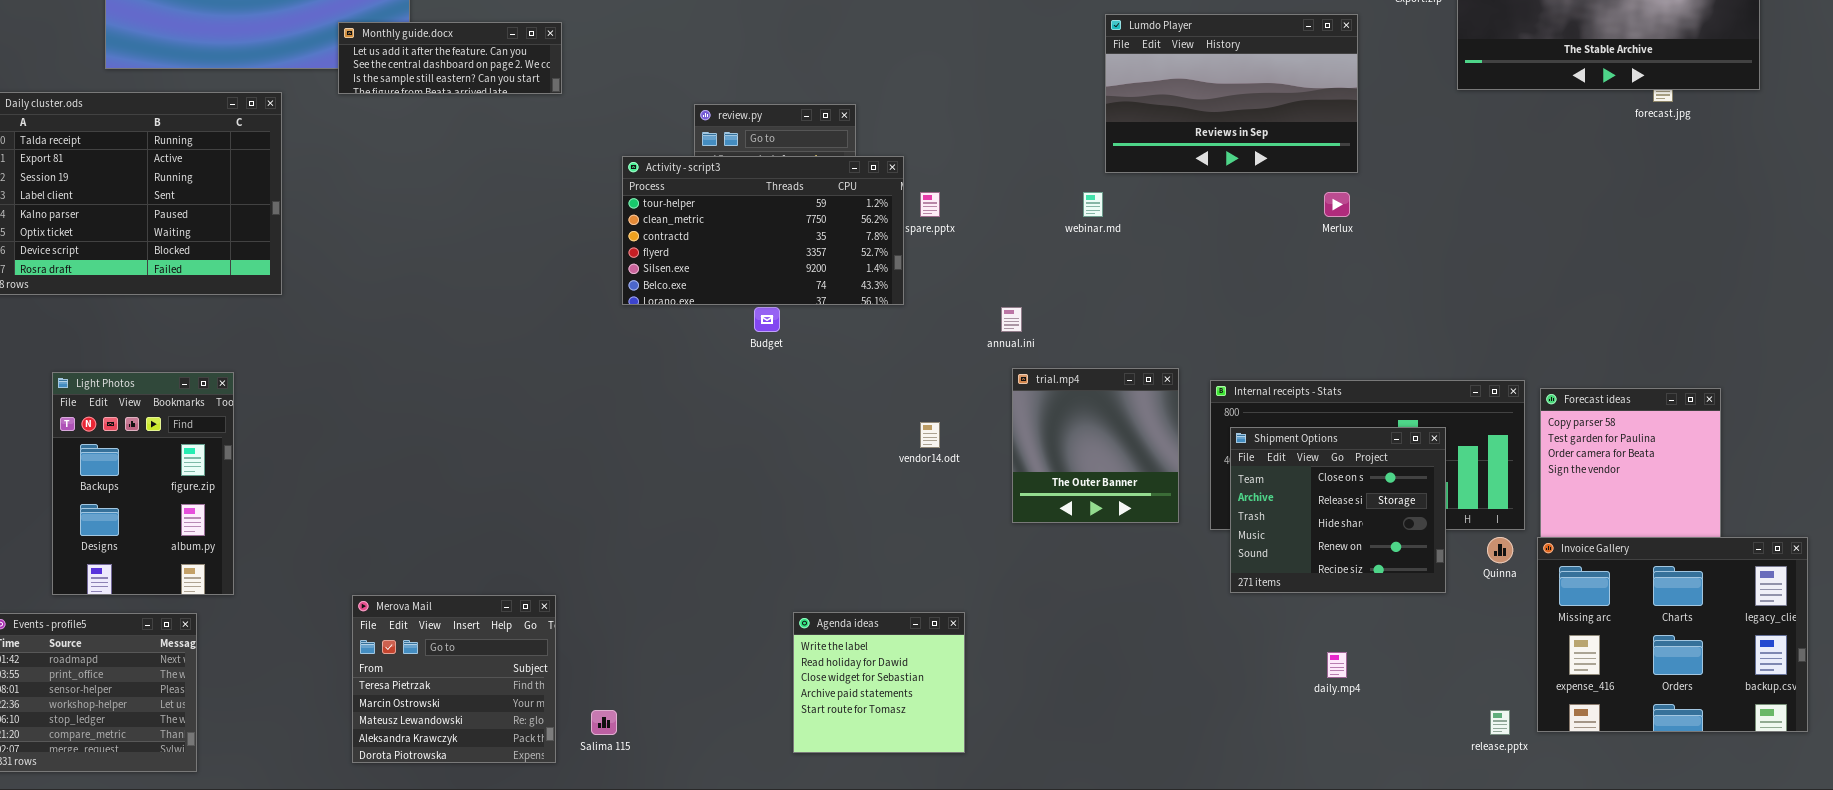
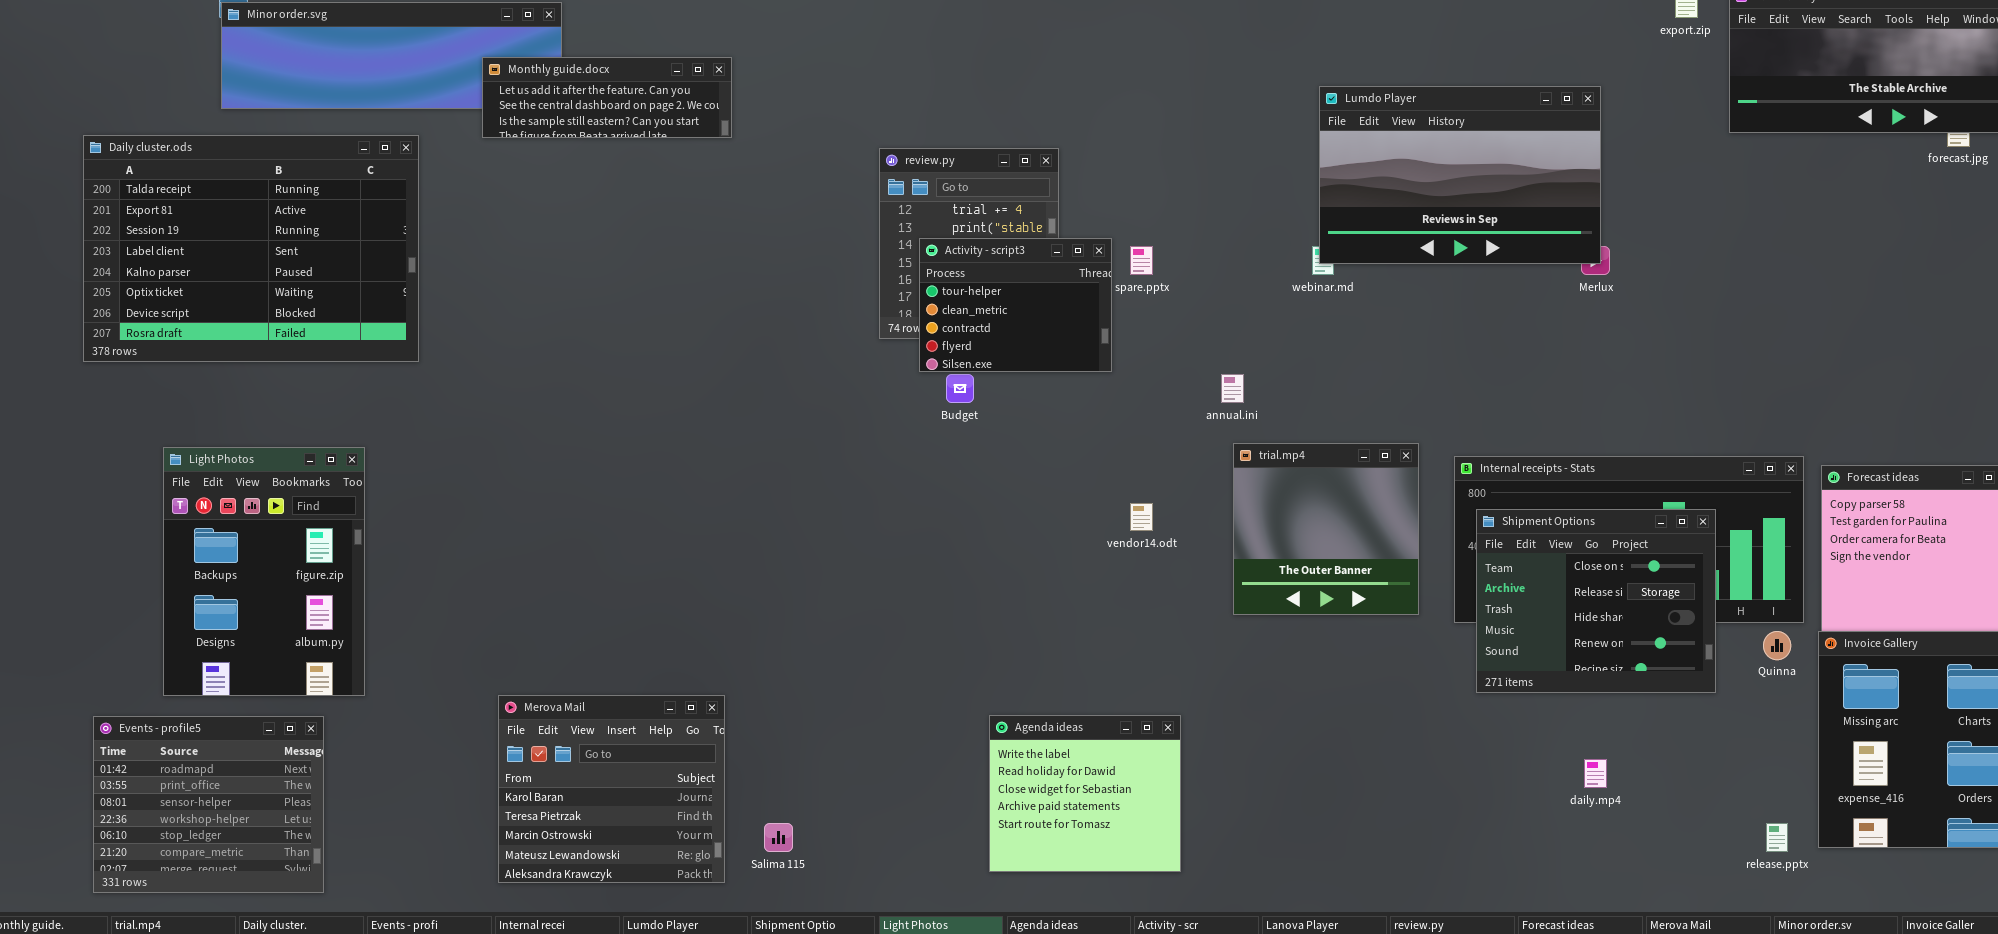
Lumdo Player: [1105,14,1358,173] -> [1319,86,1601,264], moved
Activity - script3: [622,156,904,305] -> [919,238,1112,372], resized
Merova Mail: [352,595,556,763] -> [498,695,725,883], scrolled up 1 row

